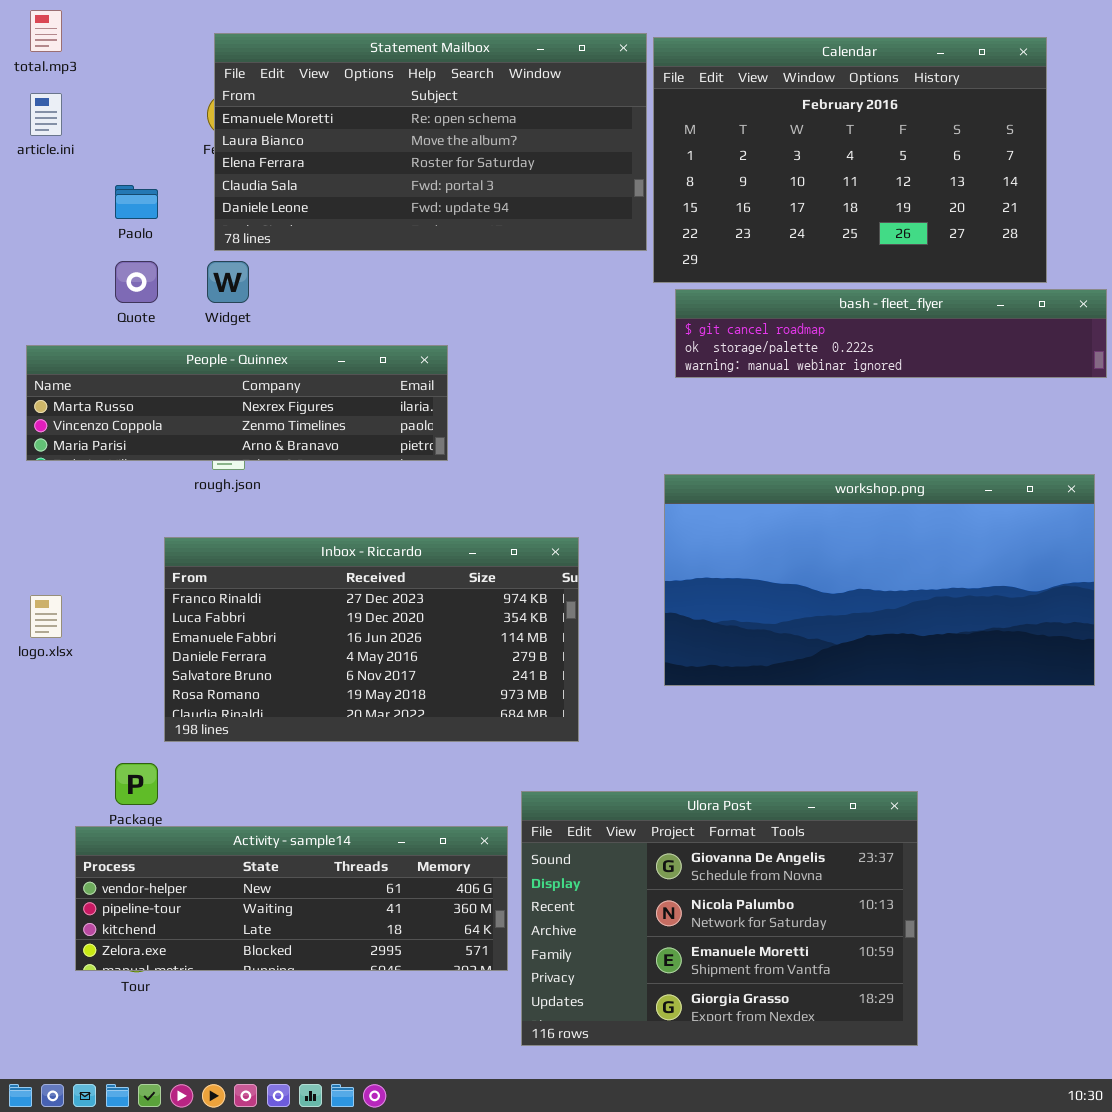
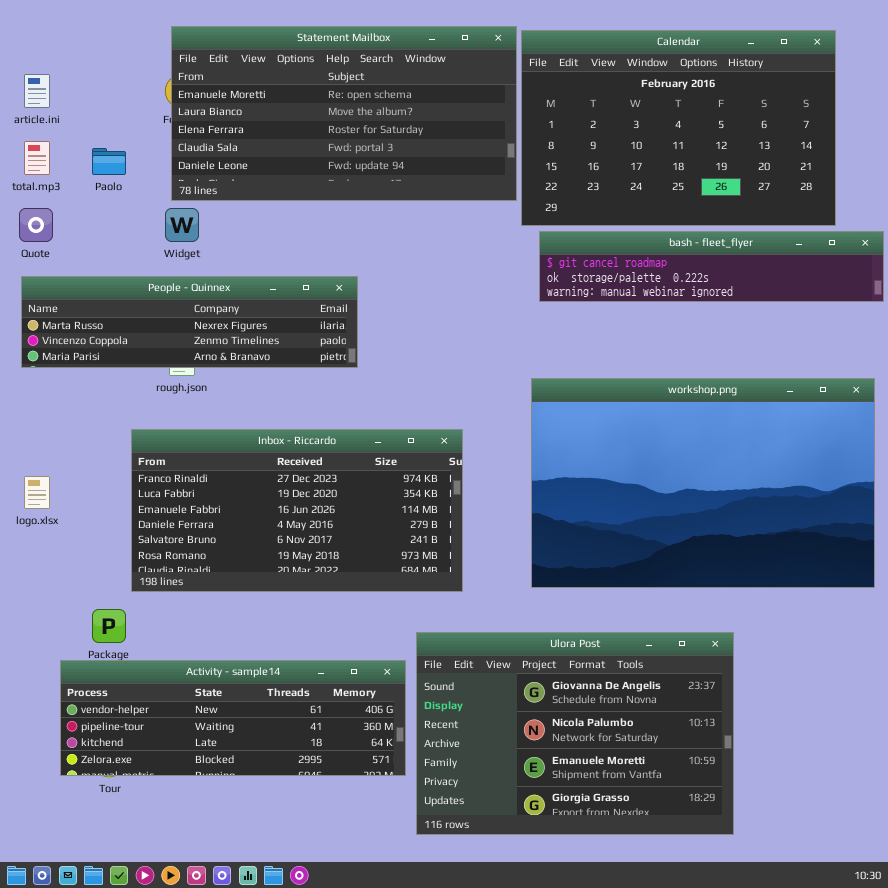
total.mp3: [30,10,62,52] -> [24,141,50,175], moved
Quote: [115,261,158,303] -> [19,208,53,242], moved
workshop.png: [664,474,1095,686] -> [531,378,875,588], resized

